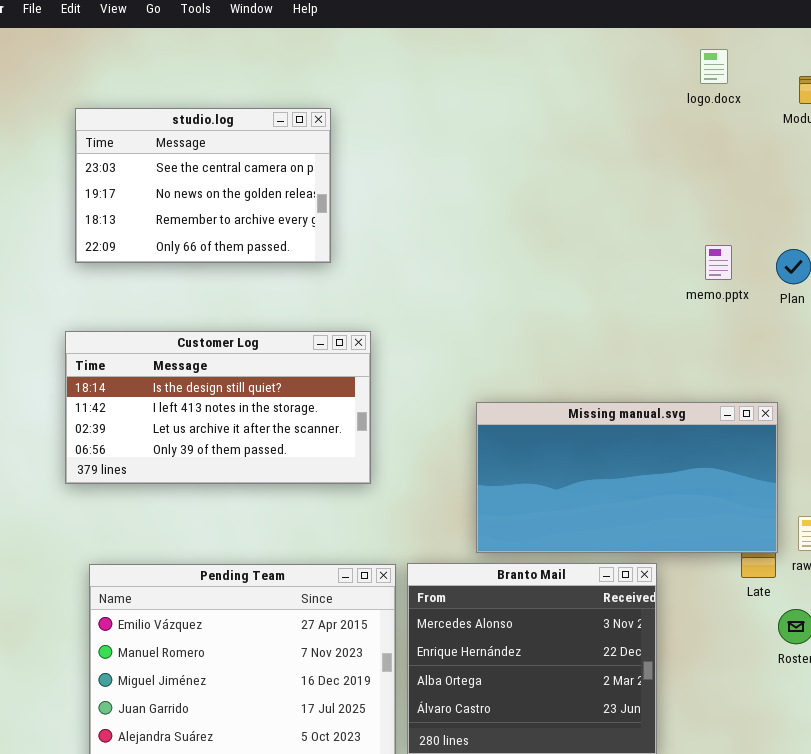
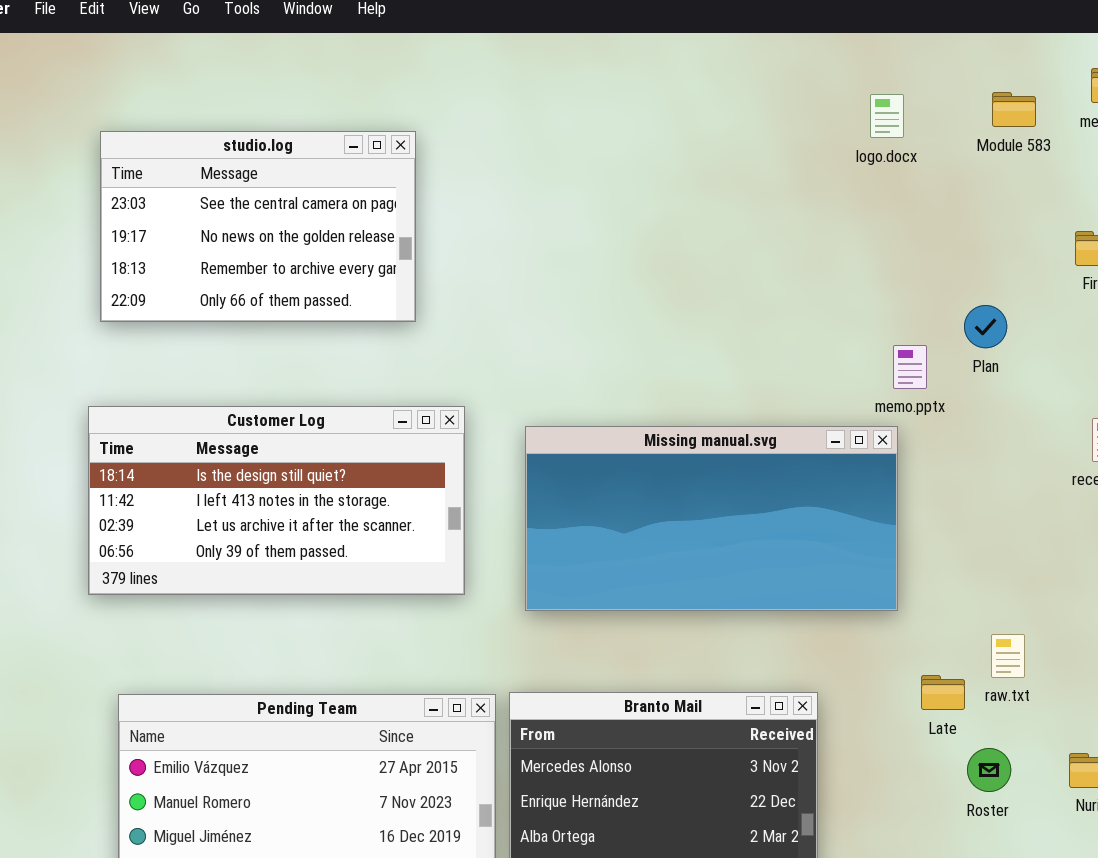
logo.docx: [700,49,728,84] -> [870,94,904,138], moved
memo.pptx: [705,245,732,280] -> [893,345,927,389], moved
Missing manual.svg: [476,402,778,553] -> [525,426,898,611], moved

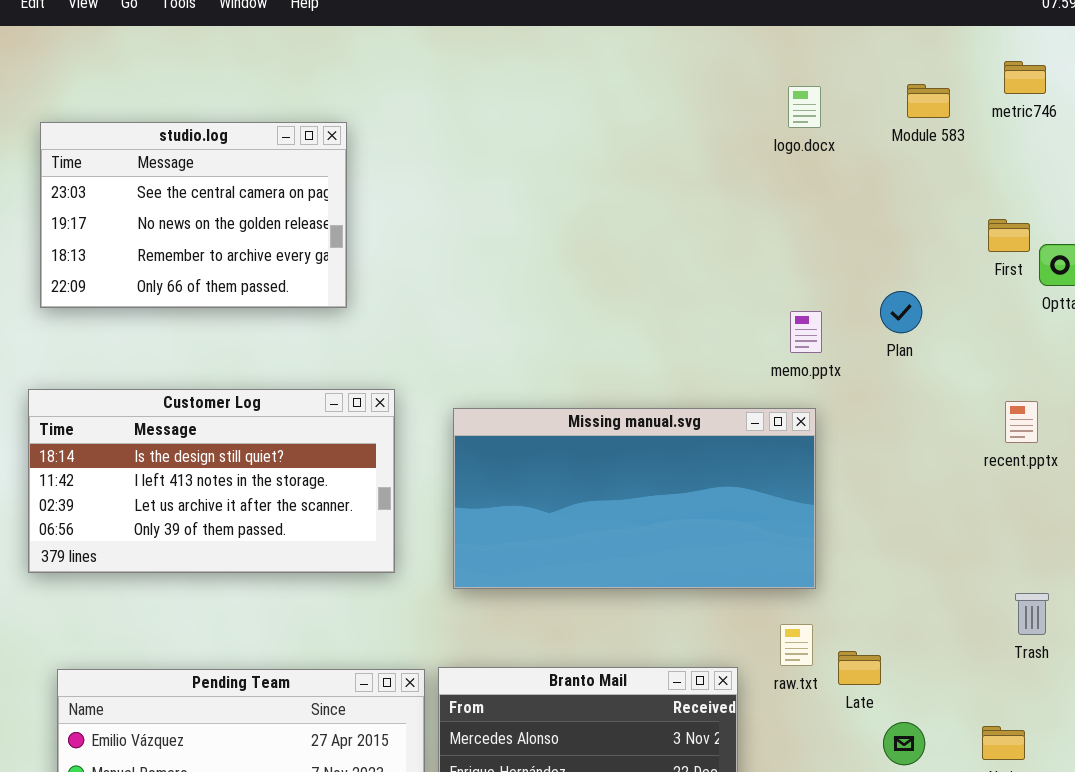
memo.pptx: [893,345,927,389] -> [790,311,822,353], moved
raw.txt: [991,634,1025,678] -> [780,624,813,666], moved

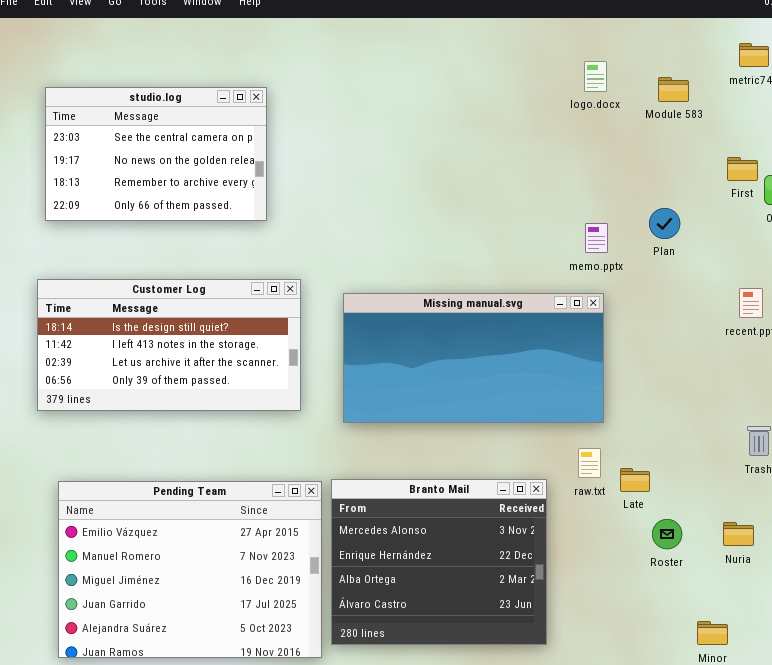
Module 583: [907,84,950,118] -> [658,77,689,102], moved

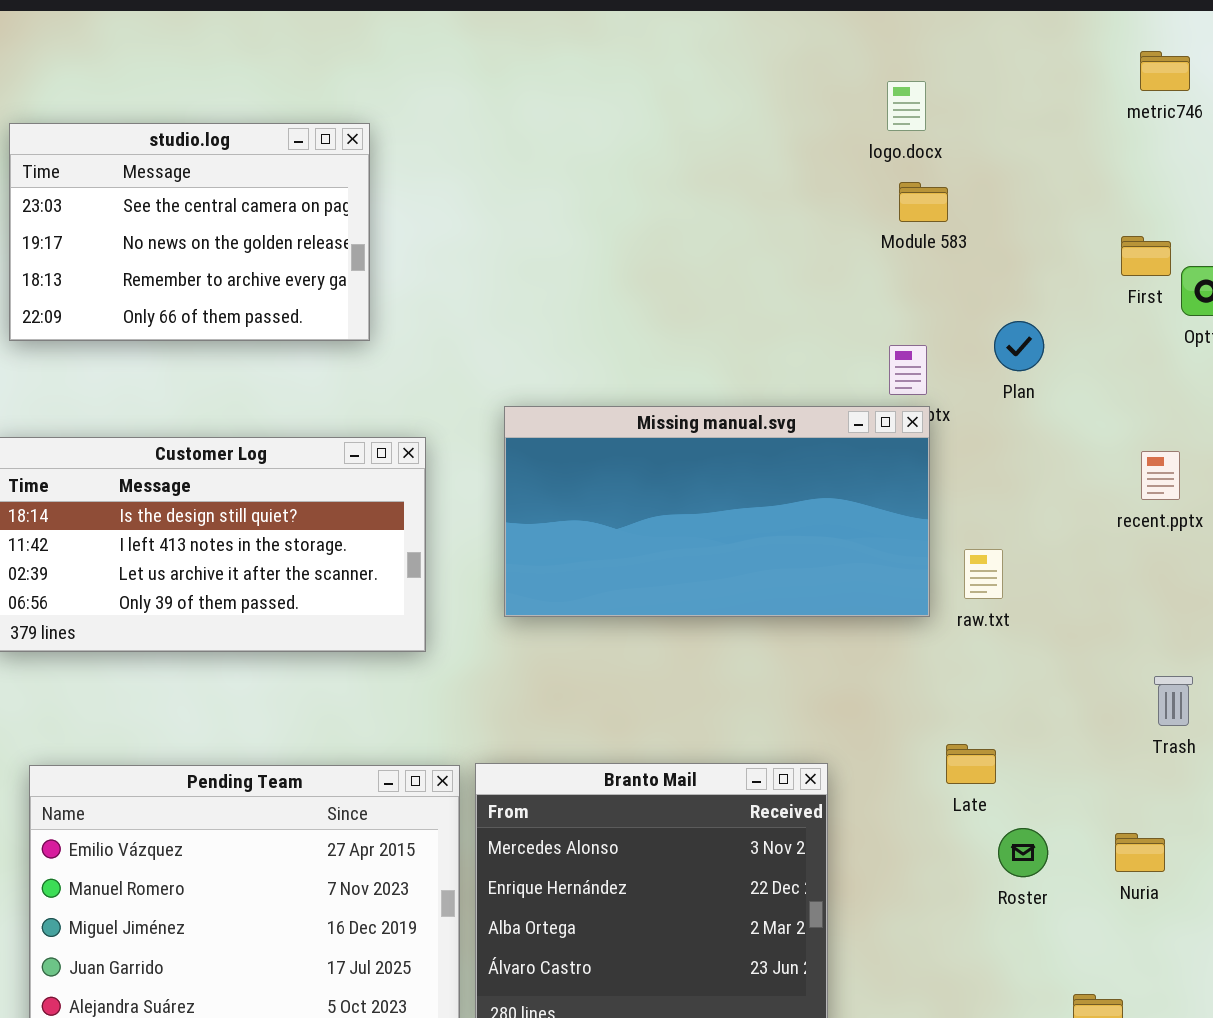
Module 583: [658,77,689,102] -> [899,182,948,222], moved
Missing manual.svg: [343,293,604,423] -> [504,406,930,617], moved
raw.txt: [578,448,601,478] -> [964,549,1003,599], moved

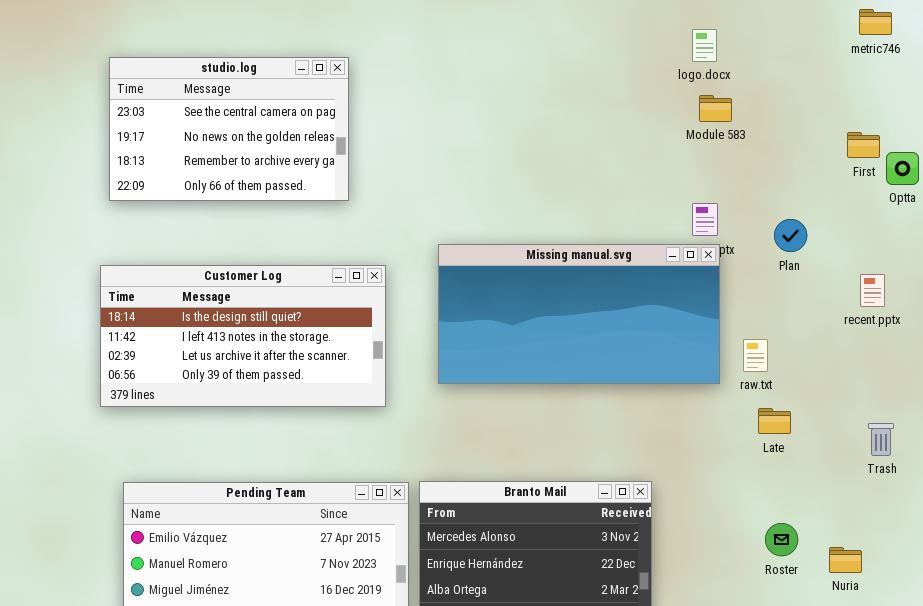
Plan: [994,321,1044,371] -> [774,219,807,252], moved
Late: [946,744,996,784] -> [758,408,791,434], moved
Nuria: [1115,833,1165,872] -> [829,547,862,573], moved

